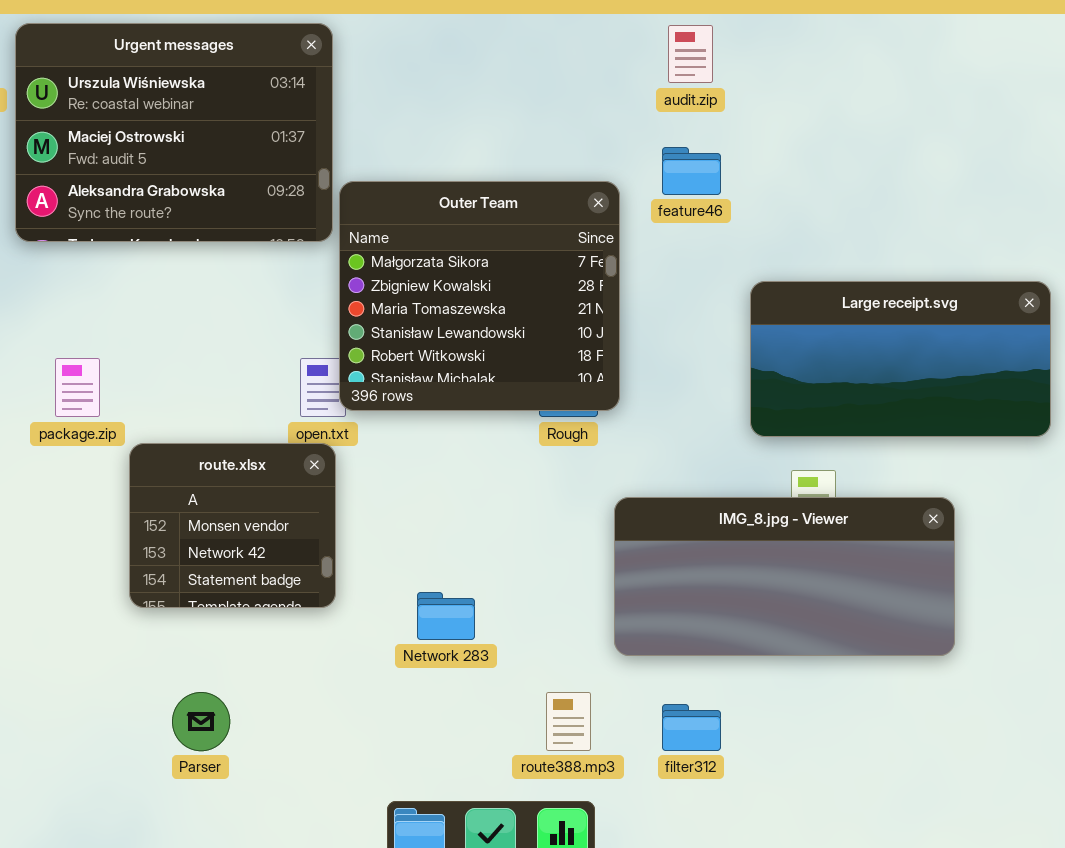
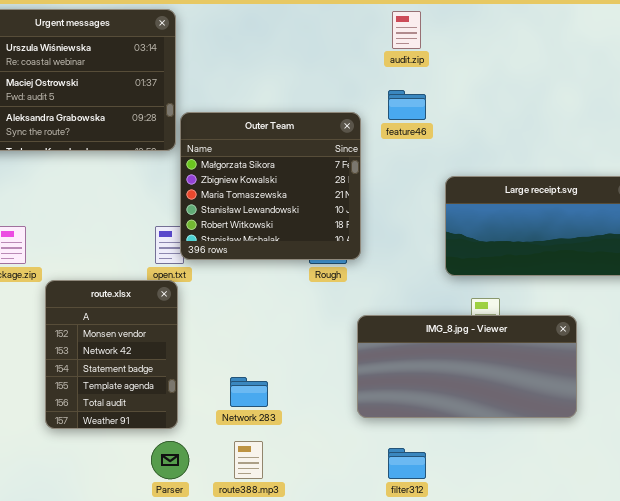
route.xlsx: [129,443,336,608] -> [45,280,178,429], resized
Parser: [172,692,230,751] -> [151,441,189,479], moved
route388.mp3: [546,692,591,751] -> [234,441,263,479], moved

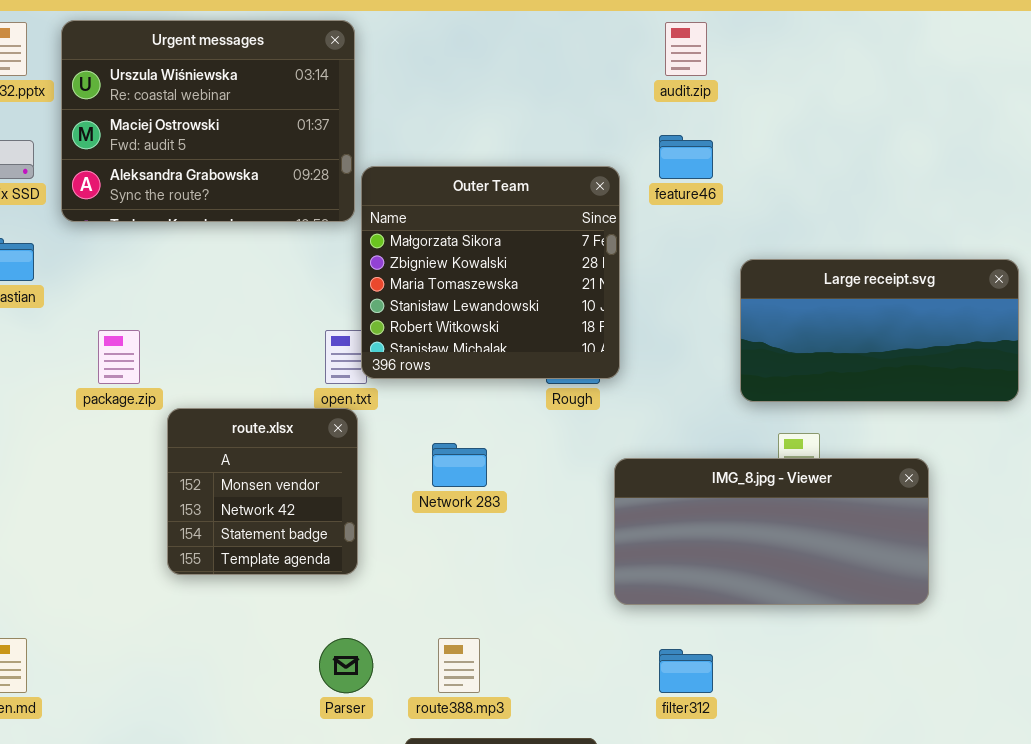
route.xlsx: [45,280,178,429] -> [167,408,358,575], resized
Network 283: [230,377,268,407] -> [432,443,487,487], moved

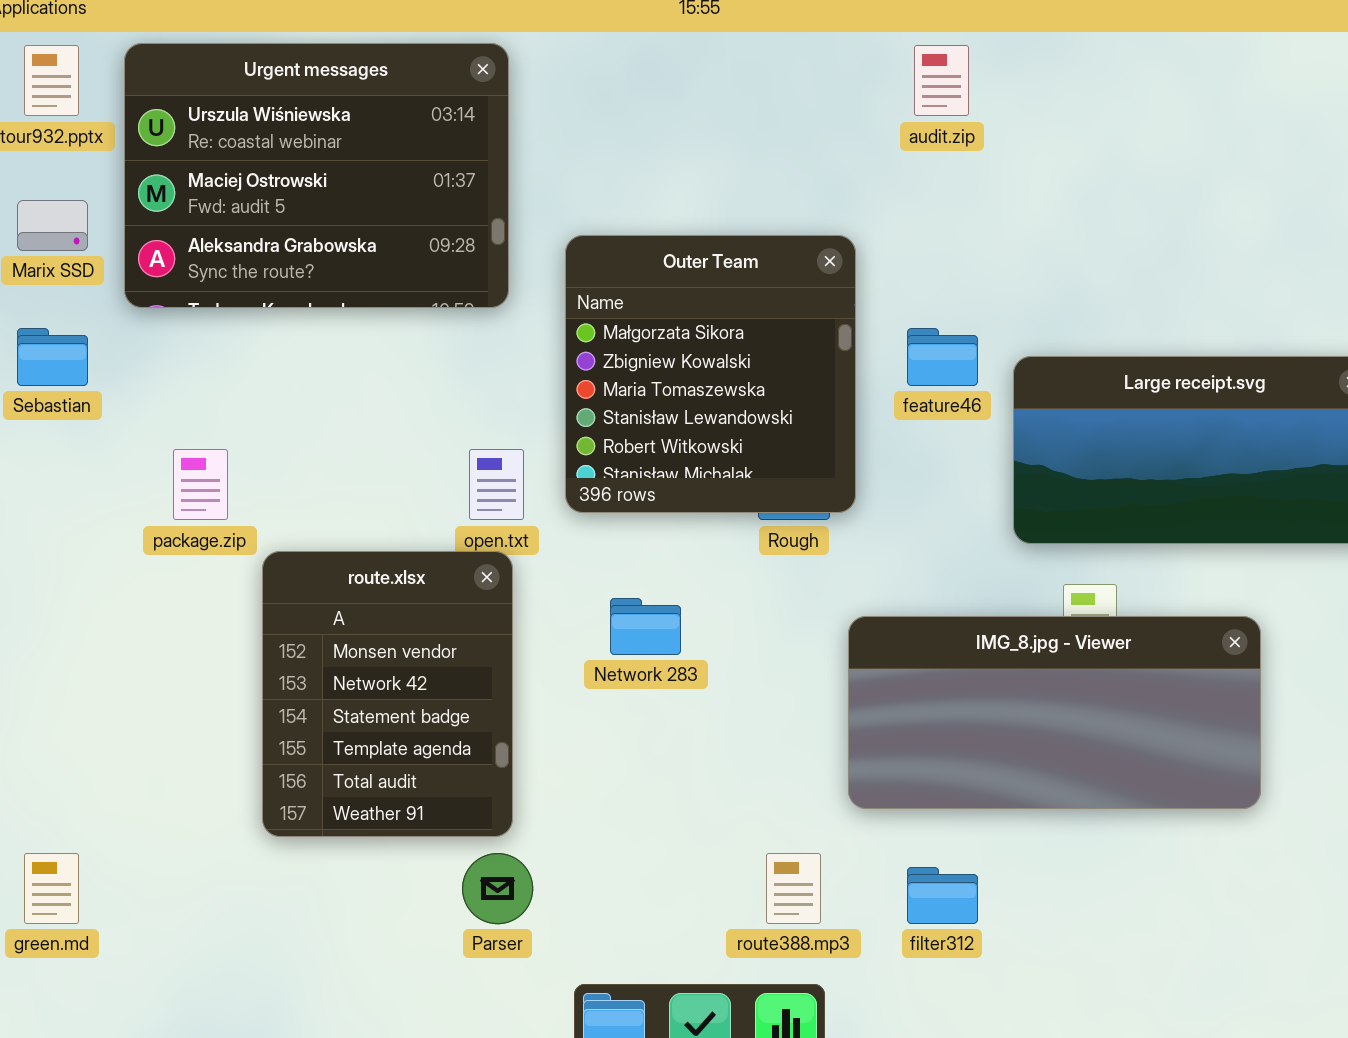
feature46: [659,135,713,179] -> [907,328,978,386], moved
Outer Team: [361,166,620,379] -> [565,235,856,513], resized
route.xlsx: [167,408,358,575] -> [262,551,513,837], resized
route388.mp3: [438,638,480,693] -> [766,853,821,924], moved

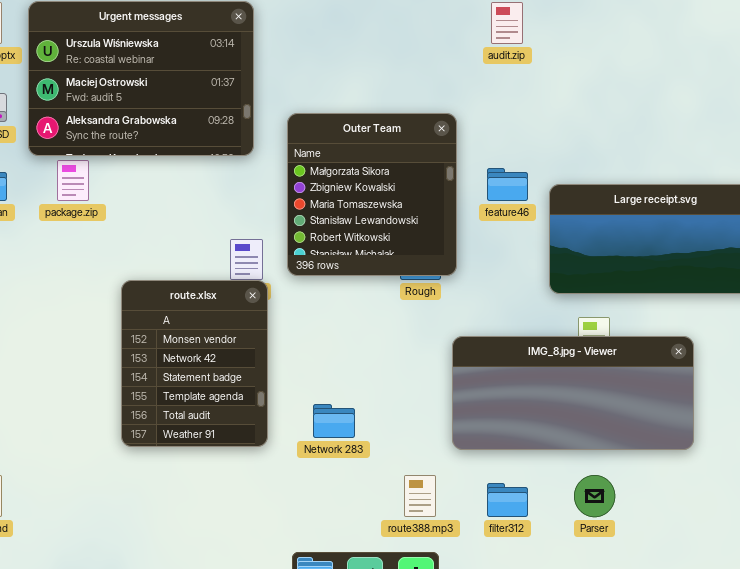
package.zip: [173,449,228,520] -> [57,160,89,201], moved
route.xlsx: [262,551,513,837] -> [121,280,268,447], moved
Network 283: [610,598,681,655] -> [313,404,355,438], moved
Parser: [462,853,533,924] -> [574,475,615,517], moved

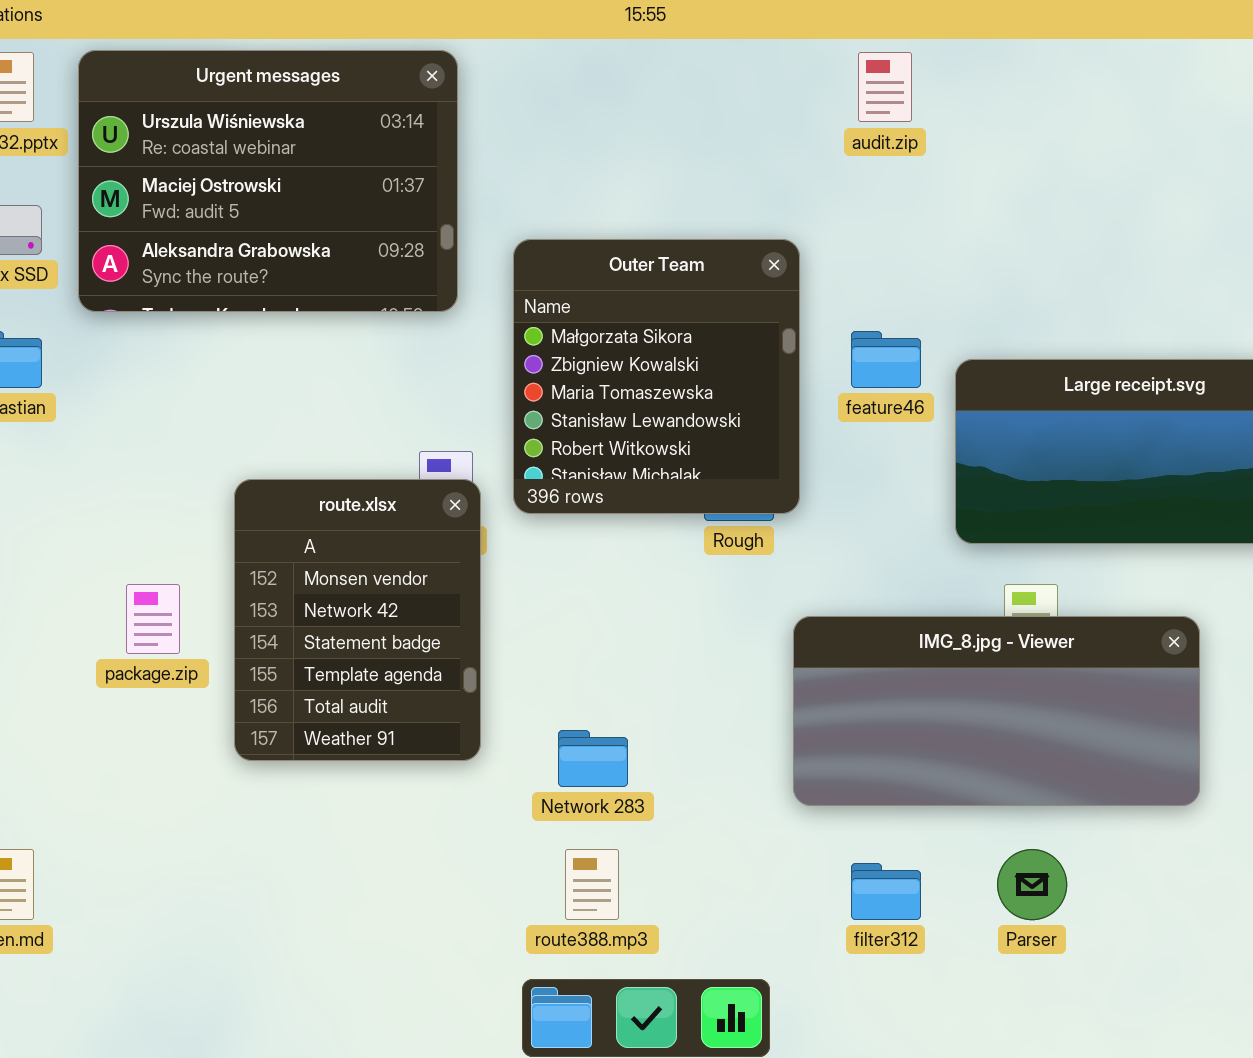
package.zip: [57,160,89,201] -> [126,584,180,654], moved
route.xlsx: [121,280,268,447] -> [234,479,481,761], moved
route388.mp3: [404,475,436,517] -> [565,849,619,920], moved

